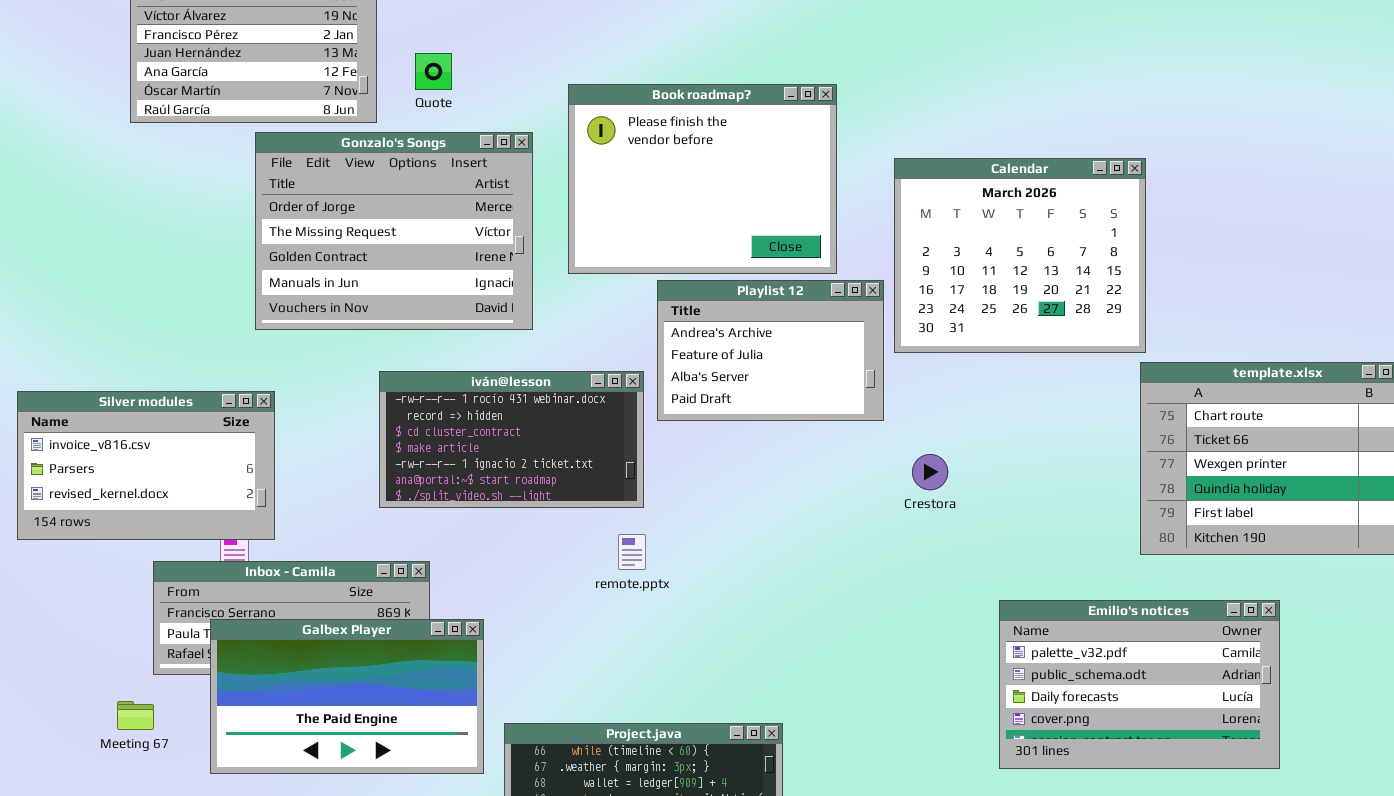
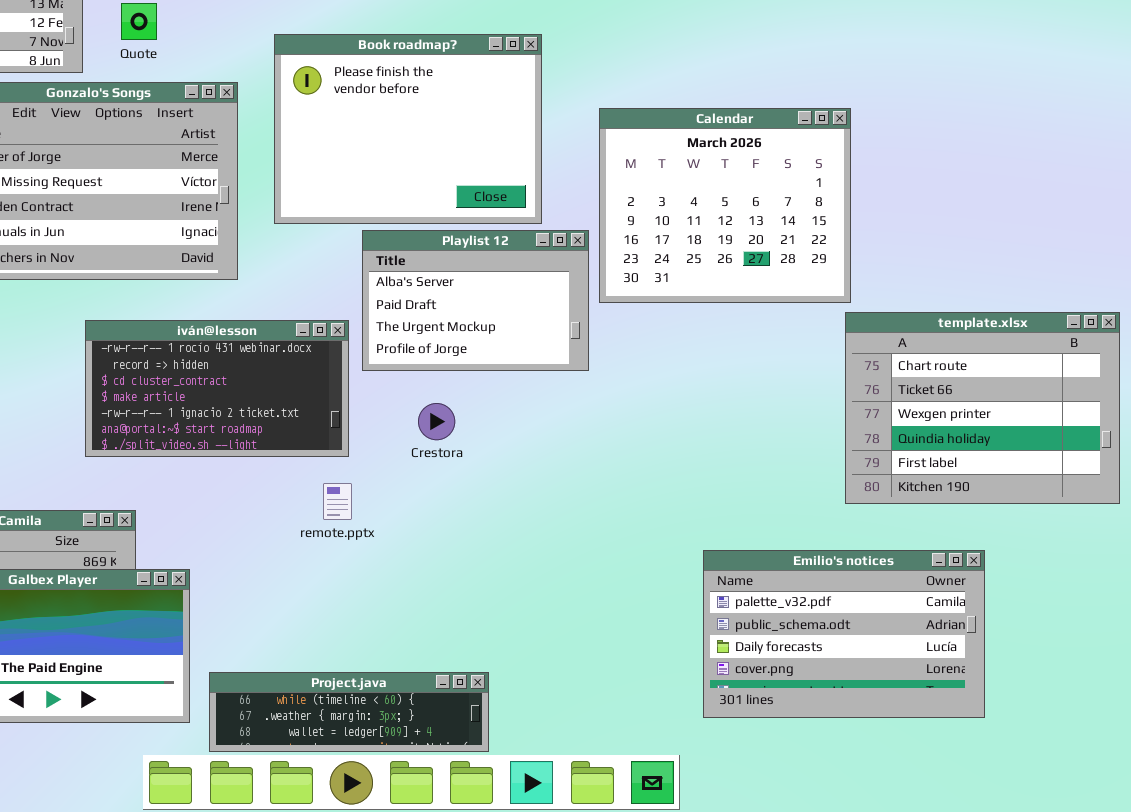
Playlist 12: [657,280,884,421] -> [362,230,589,371], scrolled down 2 rows
Crestora: [912,454,948,490] -> [418,403,455,440], moved

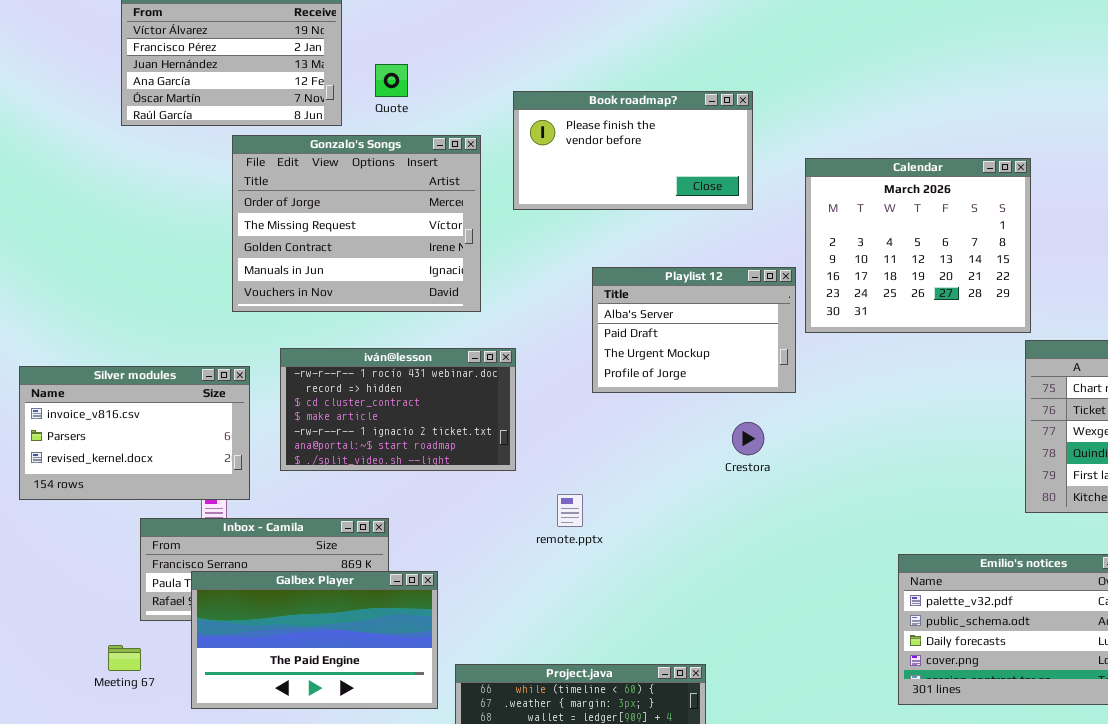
Book roadmap?: [274,34,542,224] -> [513,91,753,210], resized
iván@lesson: [85,320,349,457] -> [280,348,516,471], moved
Crestora: [418,403,455,440] -> [732,422,764,455], moved

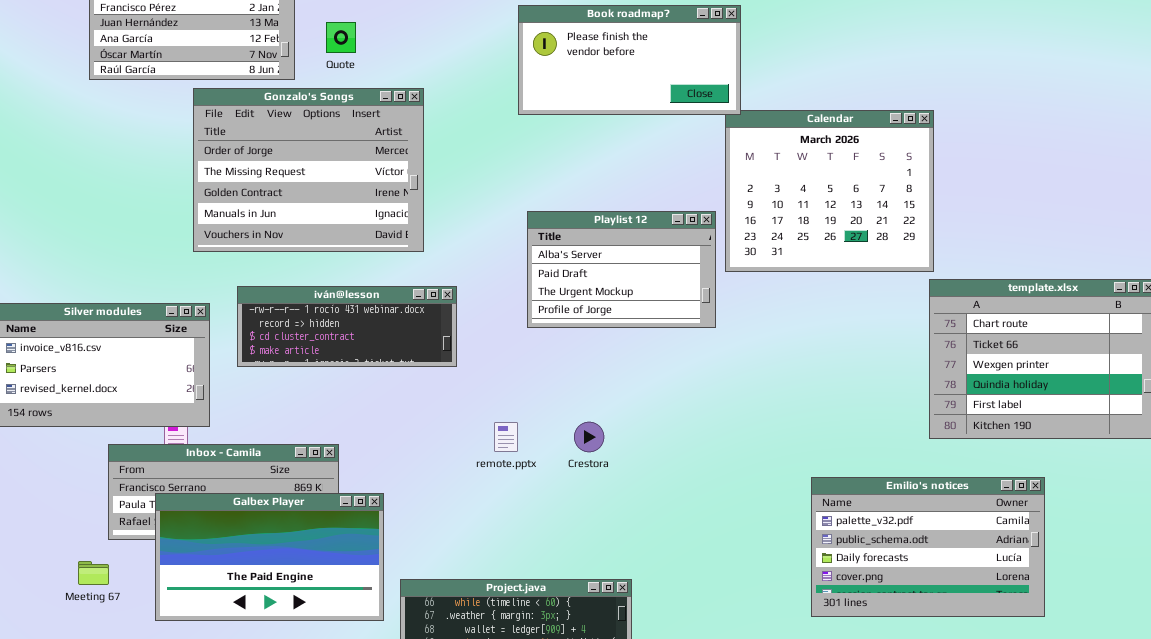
Book roadmap?: [513,91,753,210] -> [518,5,741,115], moved
iván@lesson: [280,348,516,471] -> [237,286,457,367], resized
Crestora: [732,422,764,455] -> [574,422,604,452], moved

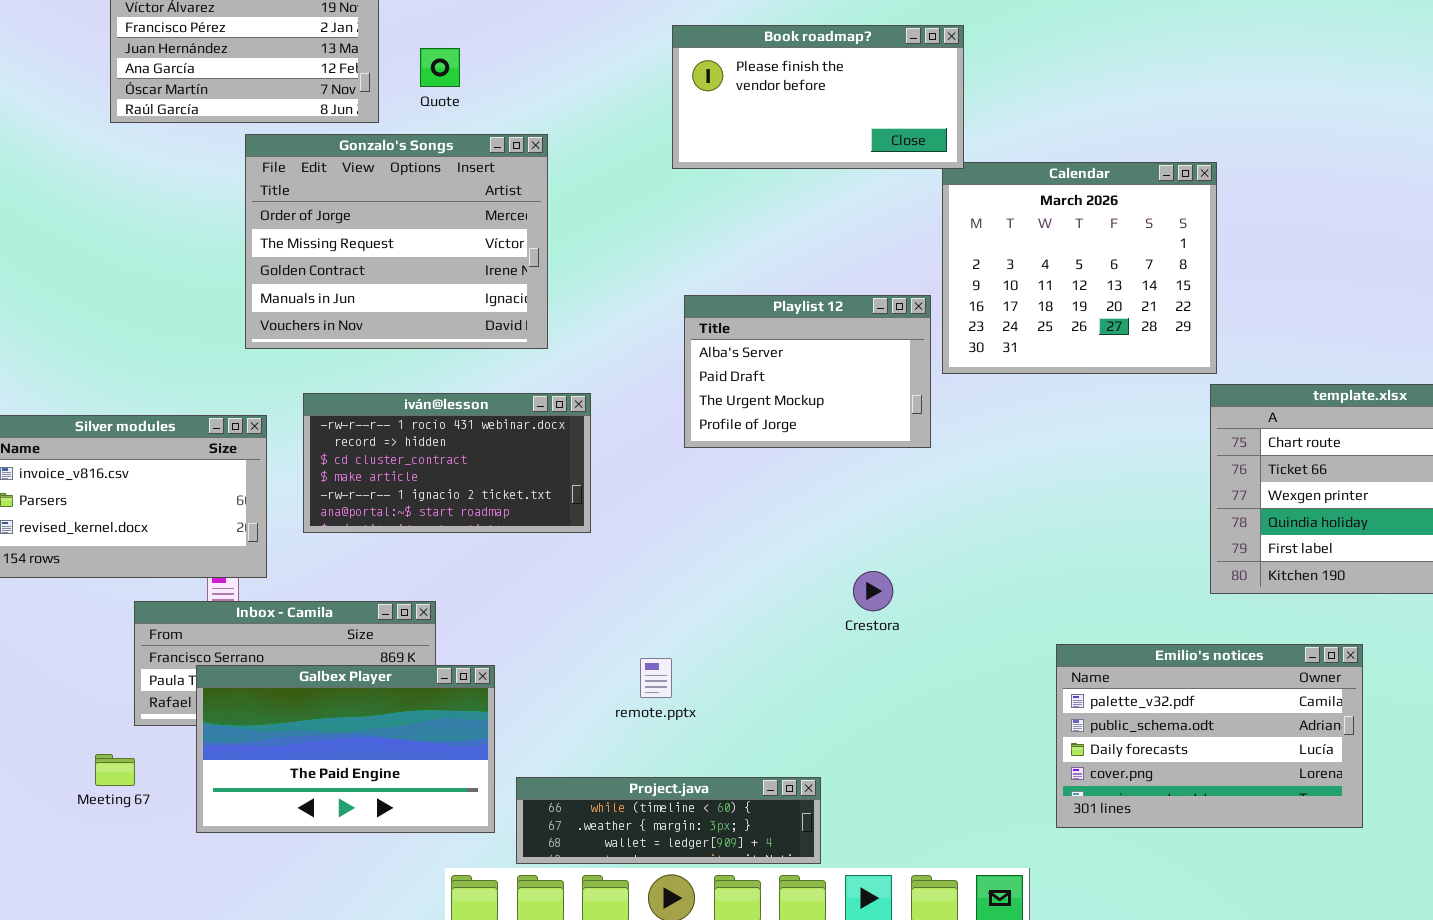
iván@lesson: [237,286,457,367] -> [303,393,591,533], resized
remote.pptx: [494,422,518,452] -> [640,658,672,698], moved
Crestora: [574,422,604,452] -> [853,571,893,611], moved

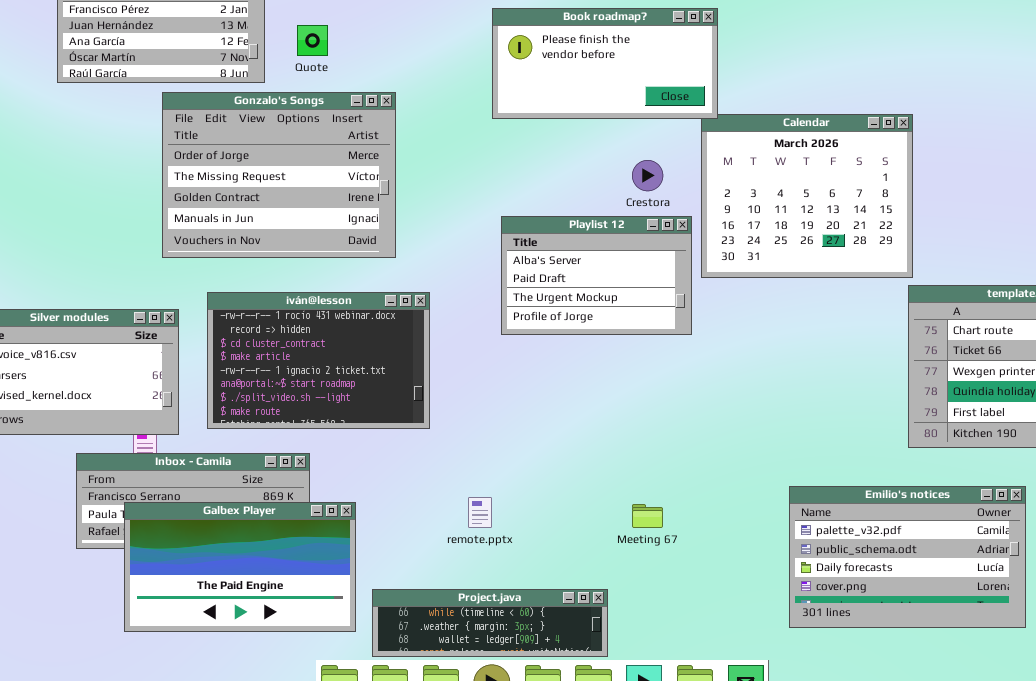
iván@lesson: [303,393,591,533] -> [207,292,430,429], resized
Crestora: [853,571,893,611] -> [632,160,663,191], moved
Meeting 67: [95,754,135,786] -> [632,504,663,528], moved

